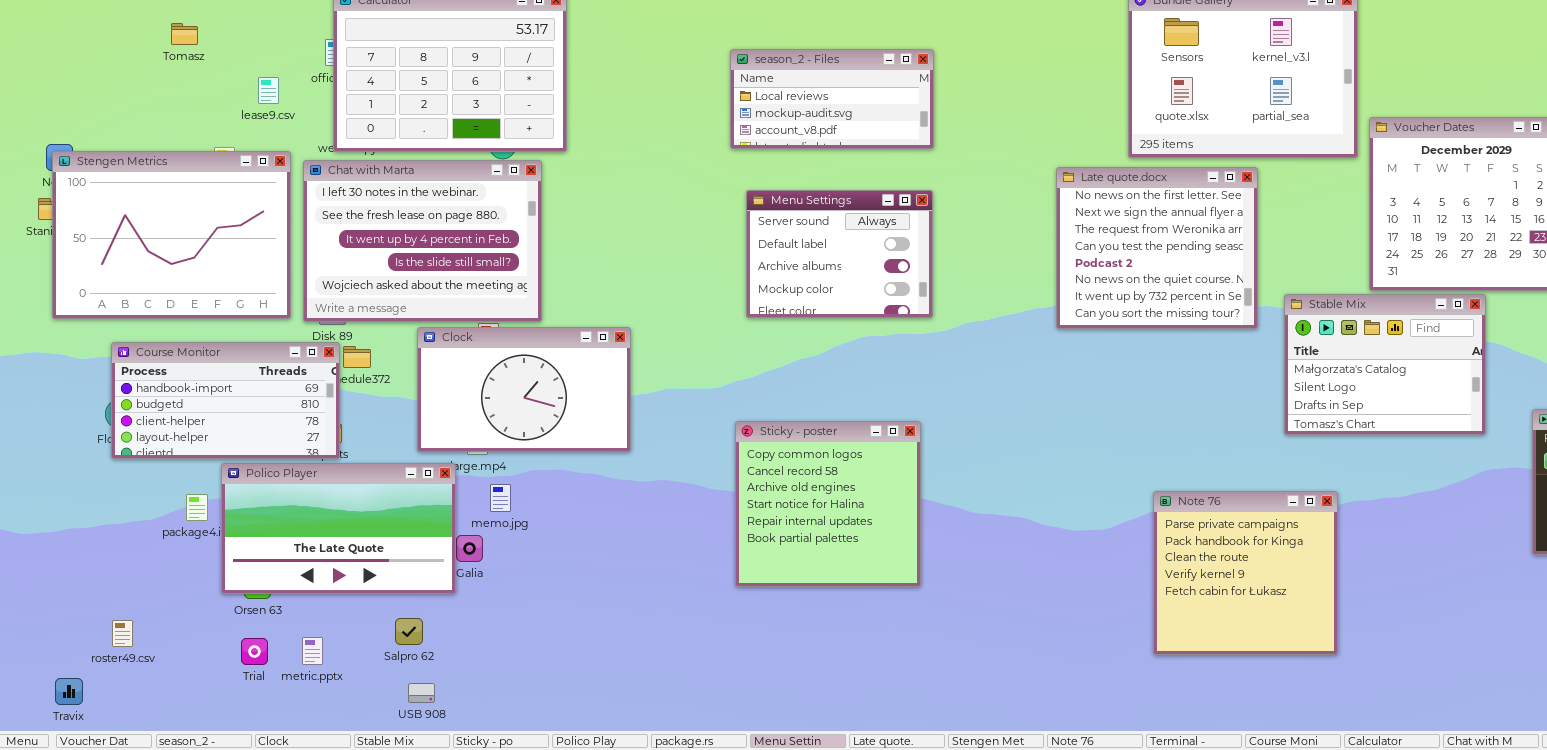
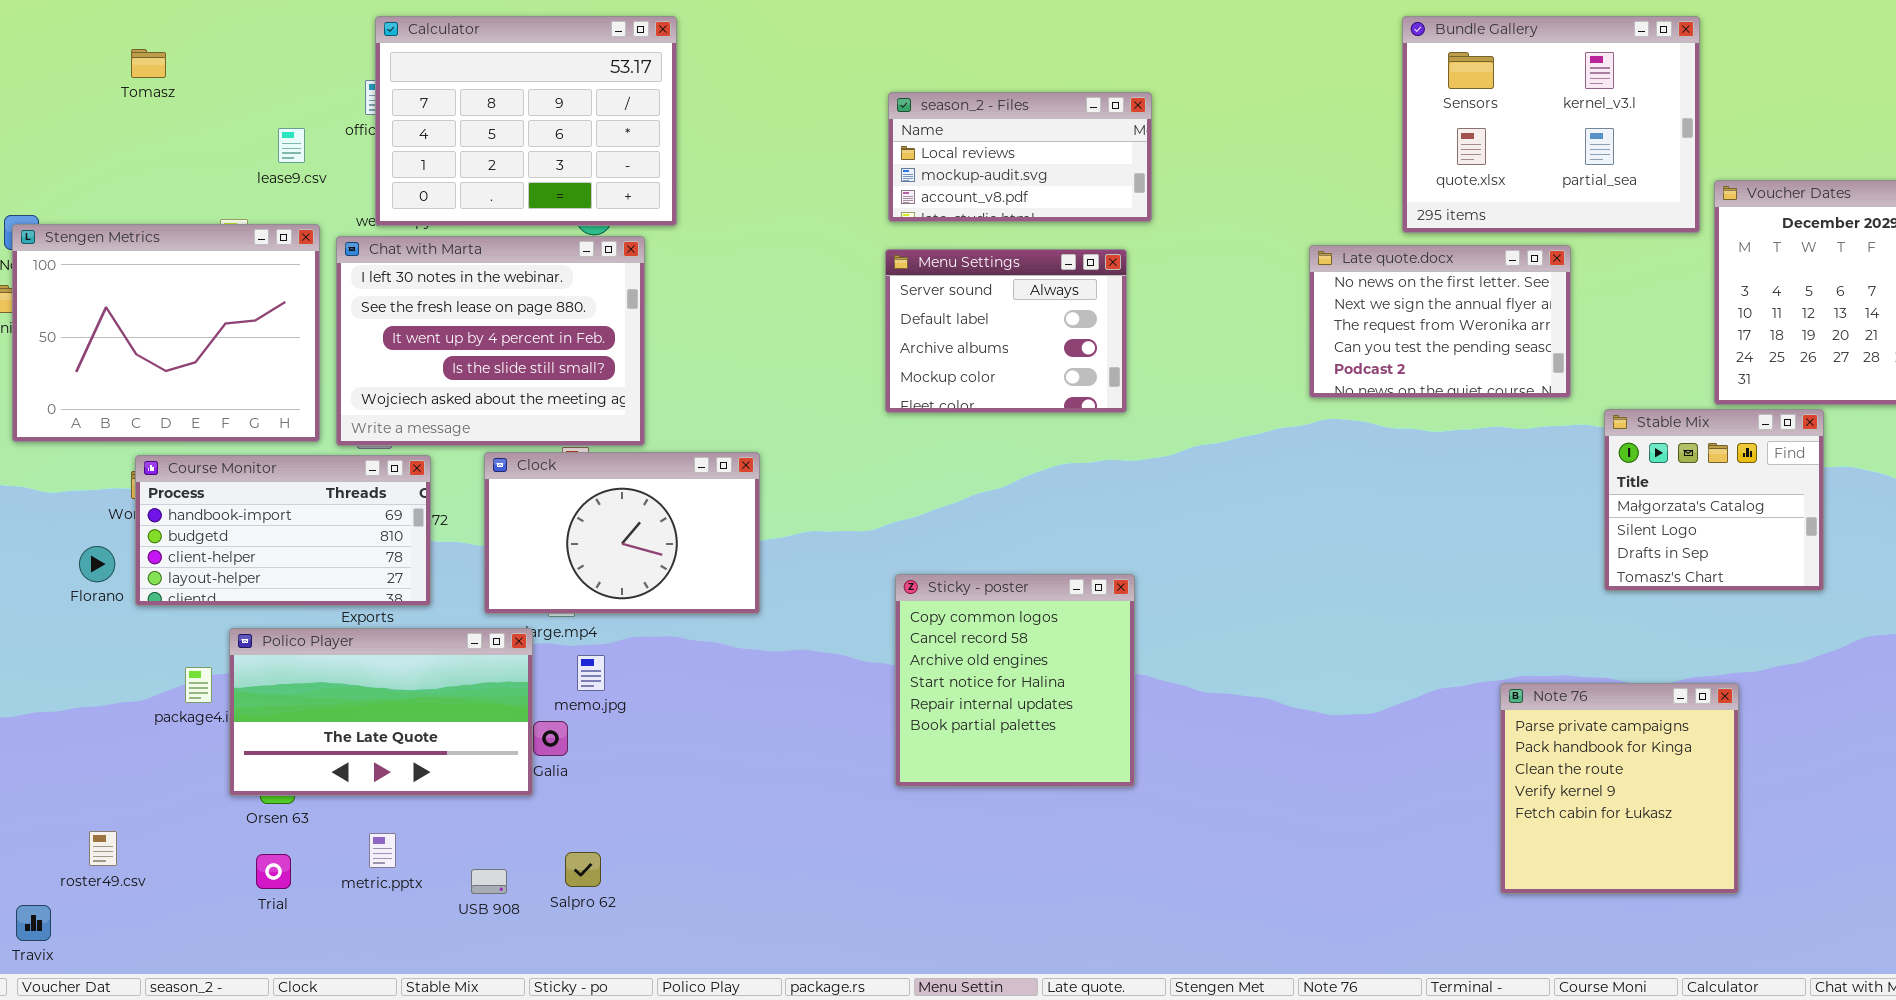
Tomasz: [171,23,198,45] -> [131,49,166,78], moved
Late quote.docx: [1056,167,1258,329] -> [1309,245,1571,398], resized
Menu Settings: [746,190,933,318] -> [885,249,1127,413], moved
Stable Mix: [1284,294,1486,435] -> [1604,409,1824,591], resized
Course Monitor: [111,342,340,459] -> [135,455,431,606], moved
Note 76: [1153,491,1338,655] -> [1500,683,1739,894], moved
Salpro 62: [395,618,423,645] -> [565,852,601,887], moved
metric.pptx: [302,637,323,665] -> [369,833,396,868], moved
USB 908: [408,683,435,703] -> [471,869,507,894], moved

